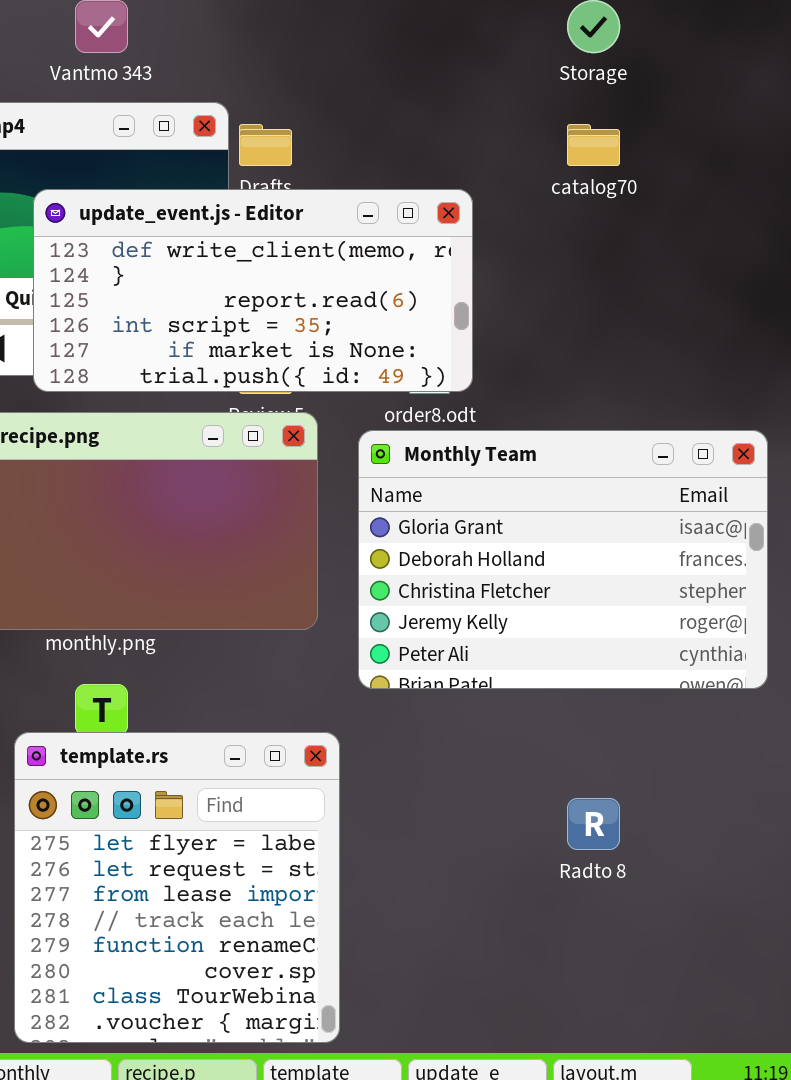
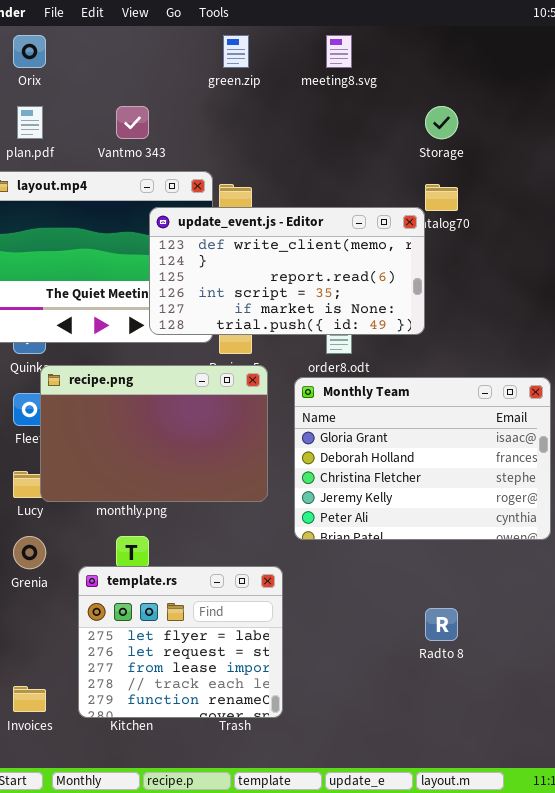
update_event.js - Editor: [33,189,473,392] -> [149,207,425,335], moved
template.rs: [14,732,340,1043] -> [78,566,283,718], resized

